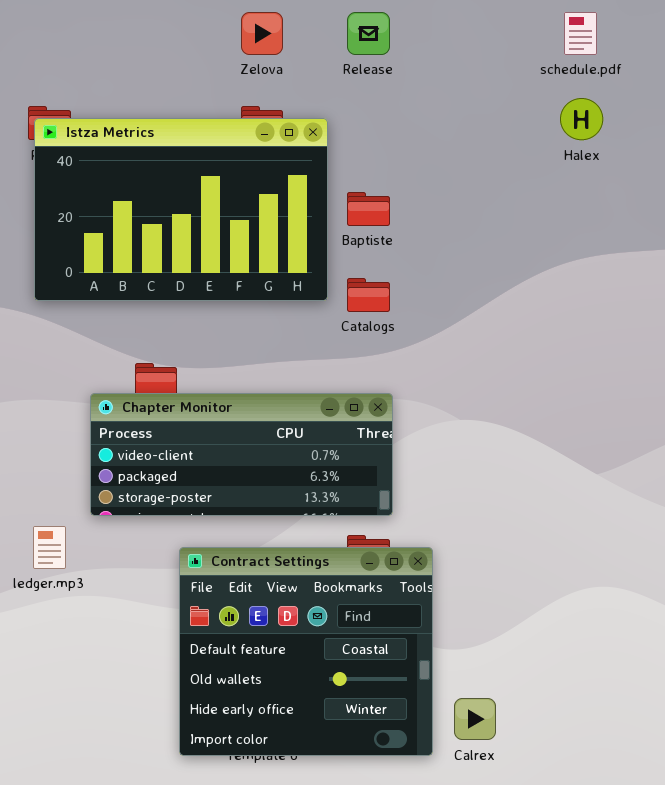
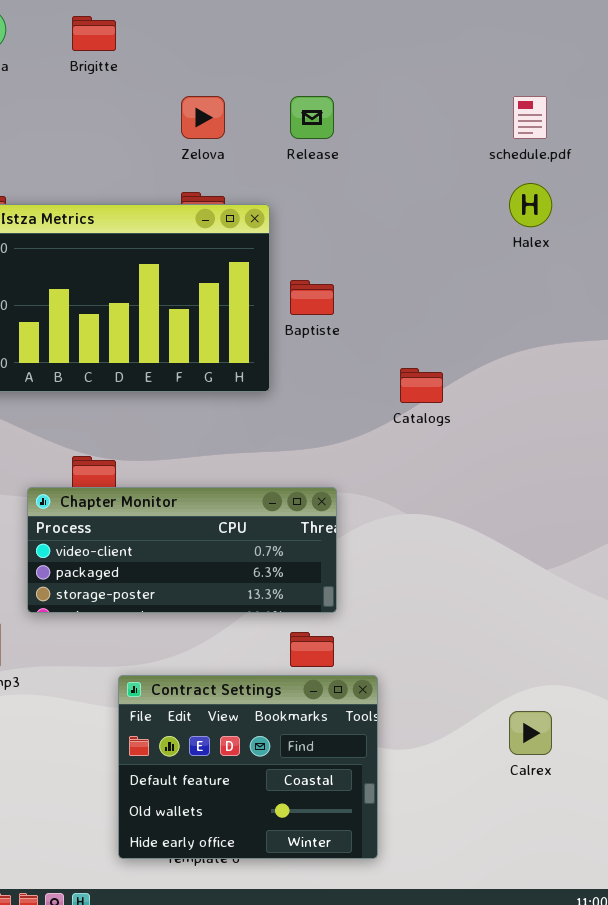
Catalogs: [347,278,390,312] -> [400,368,443,403], moved
Contract Settings: [179,547,433,756] -> [118,675,378,859], resized
Calrex: [454,698,496,740] -> [509,711,552,755], moved

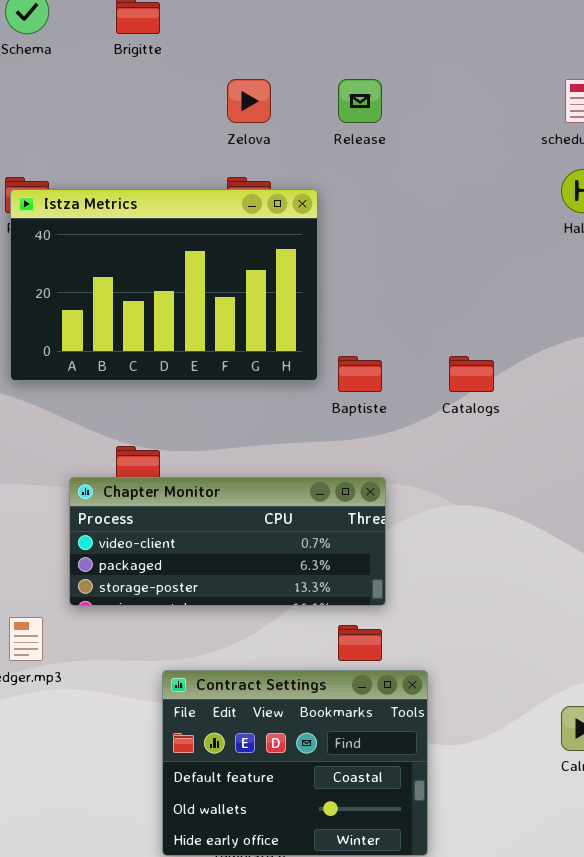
Baptiste: [290,280,334,315] -> [338,356,382,392], moved

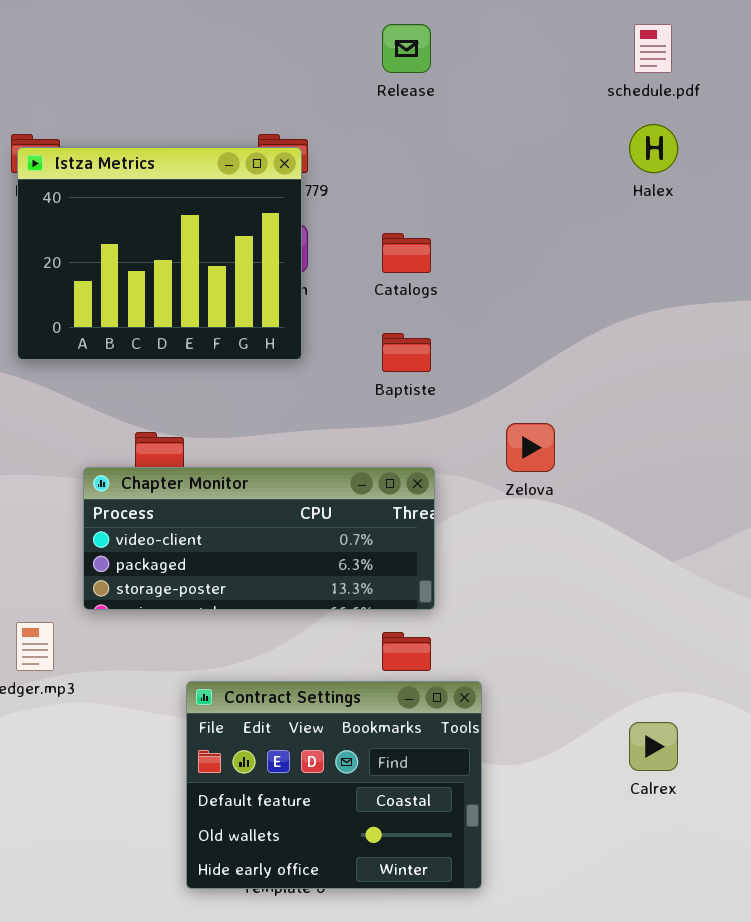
Zelova: [227,79,271,123] -> [506,423,555,472], moved
Istza Metrics: [10,189,318,381] -> [17,147,302,360], resized
Catalogs: [449,356,494,392] -> [382,233,431,273], moved

